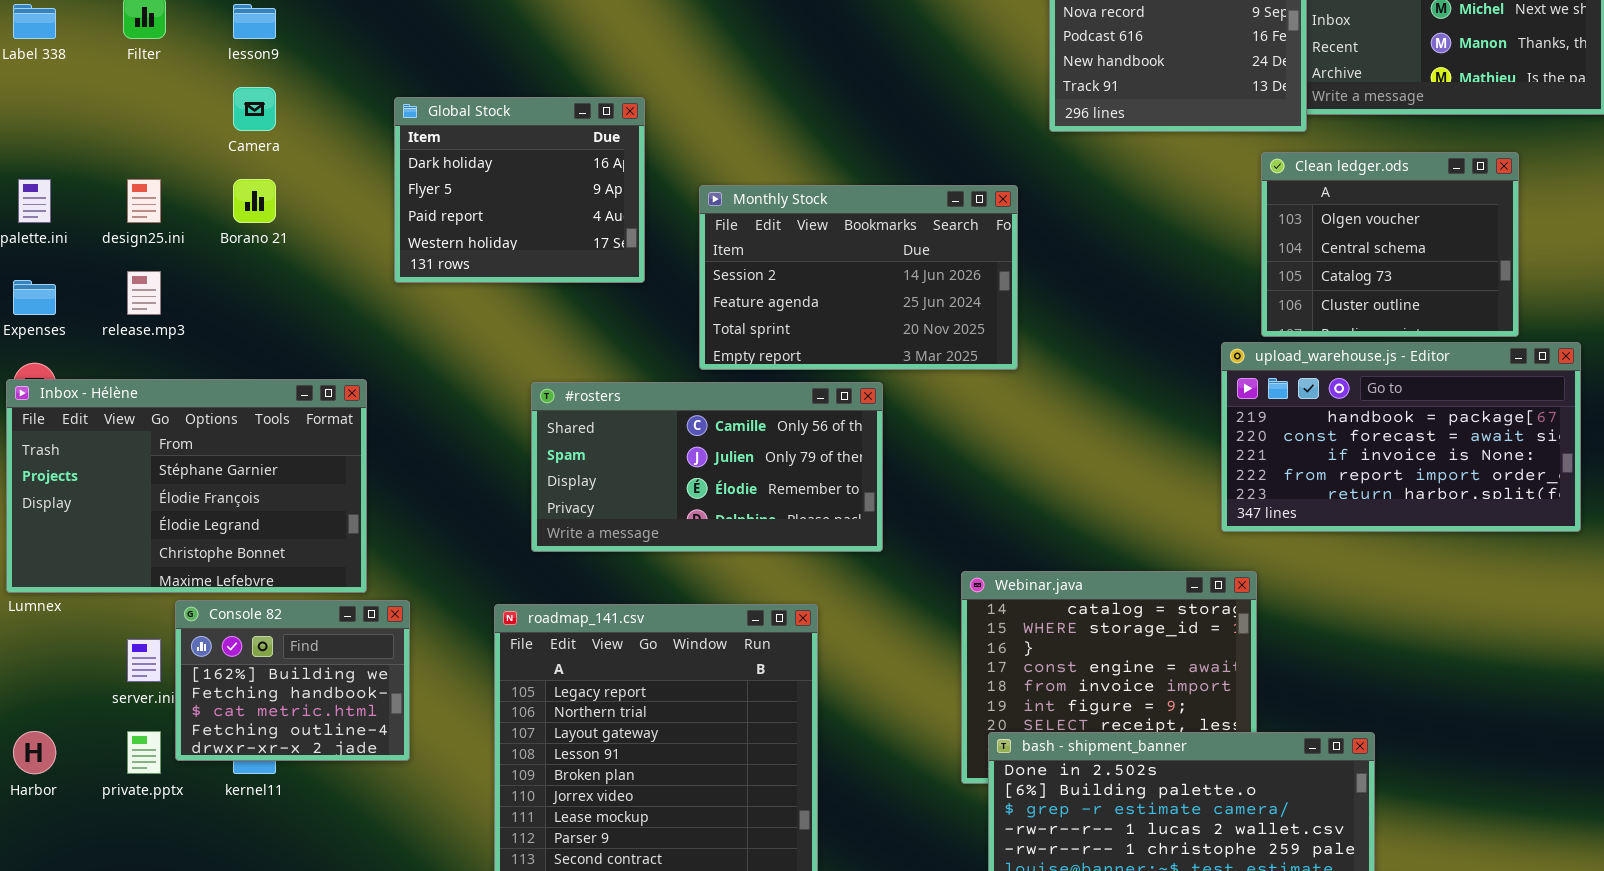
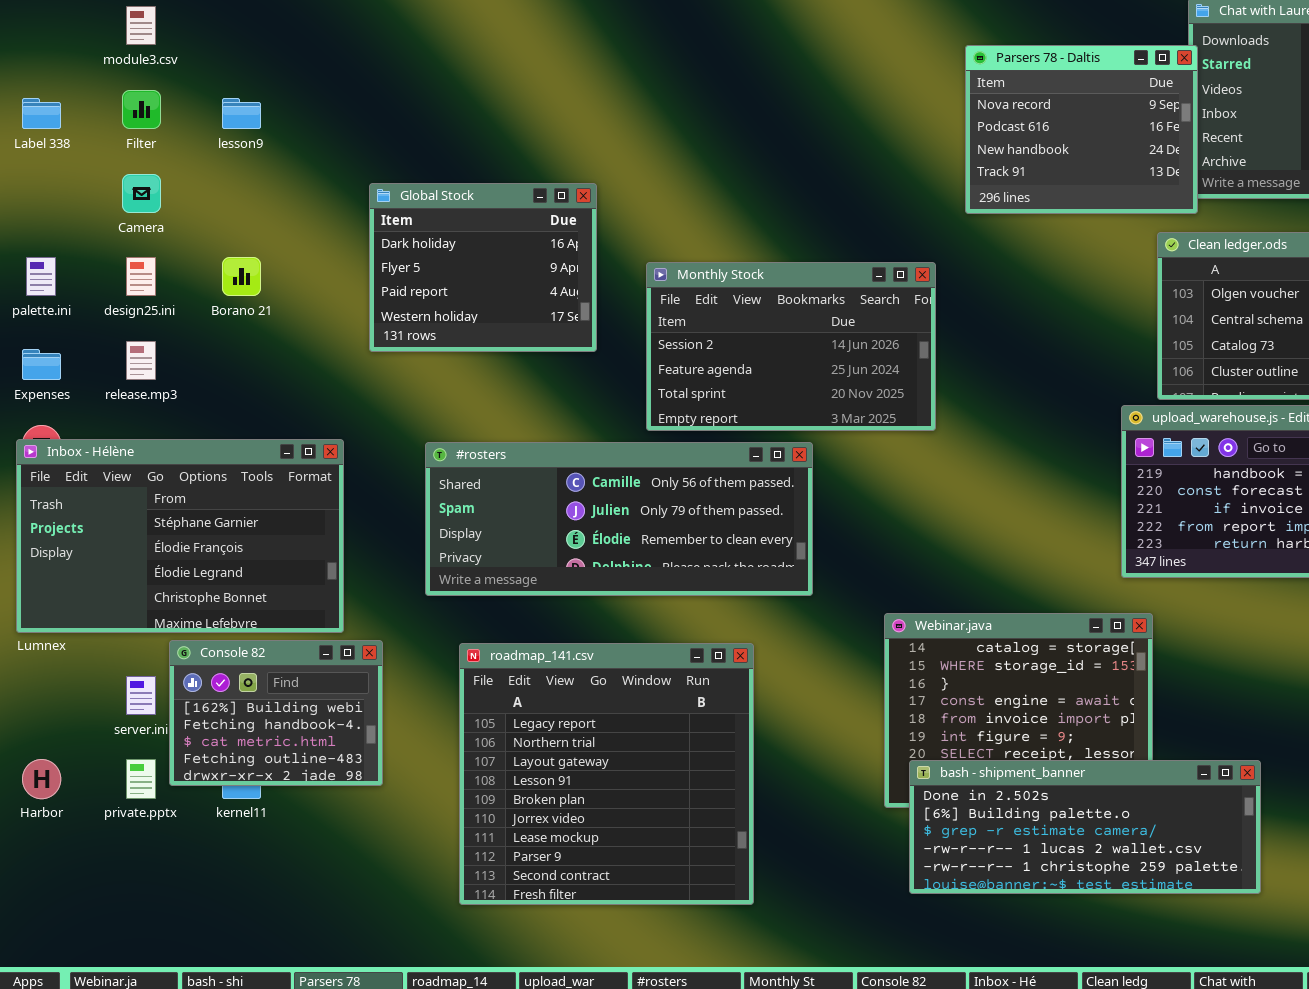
Camera: [233,87,276,131] -> [122,174,161,213], moved
#rosters: [531,382,883,552] -> [425,442,813,596], resized

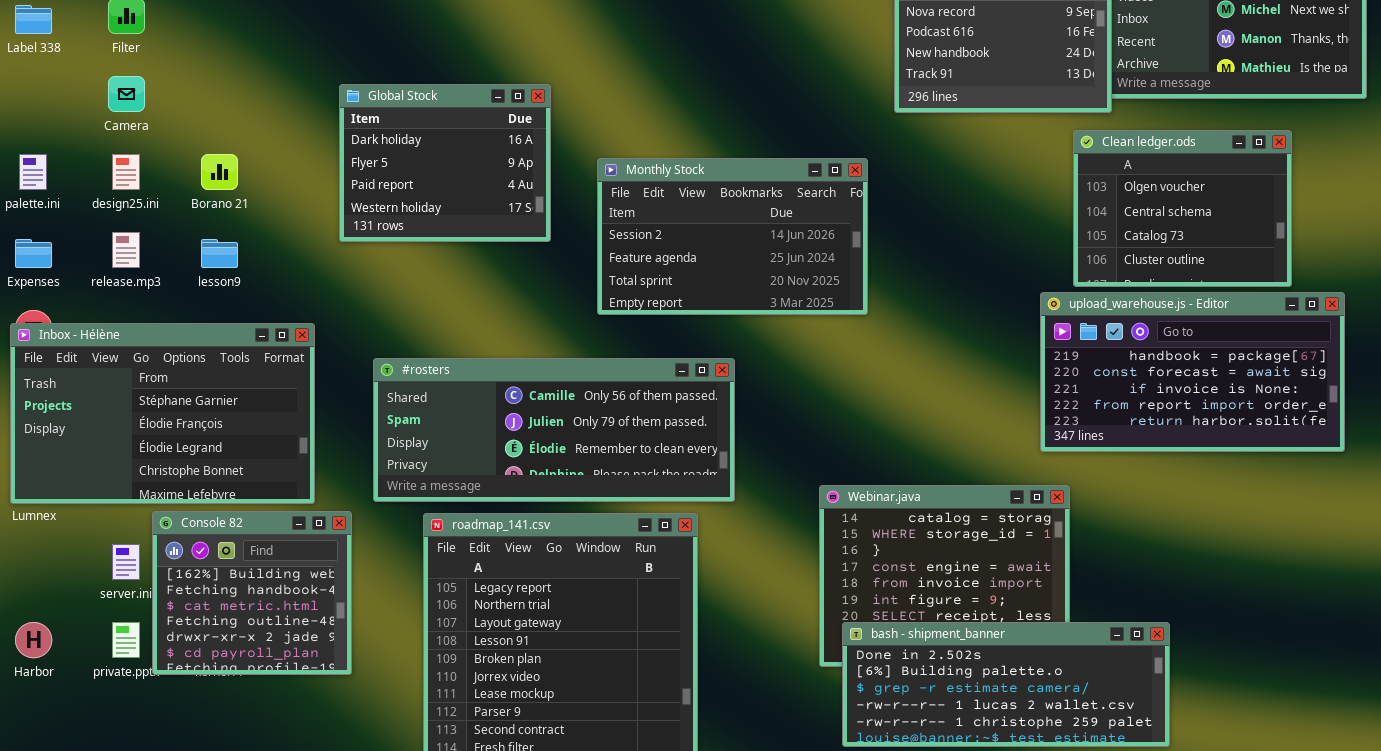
lesson9: [222,98,261,129] -> [201,239,238,268], moved
#rosters: [425,442,813,596] -> [373,358,735,502], moved
Console 82: [169,640,383,786] -> [152,511,352,675], resized

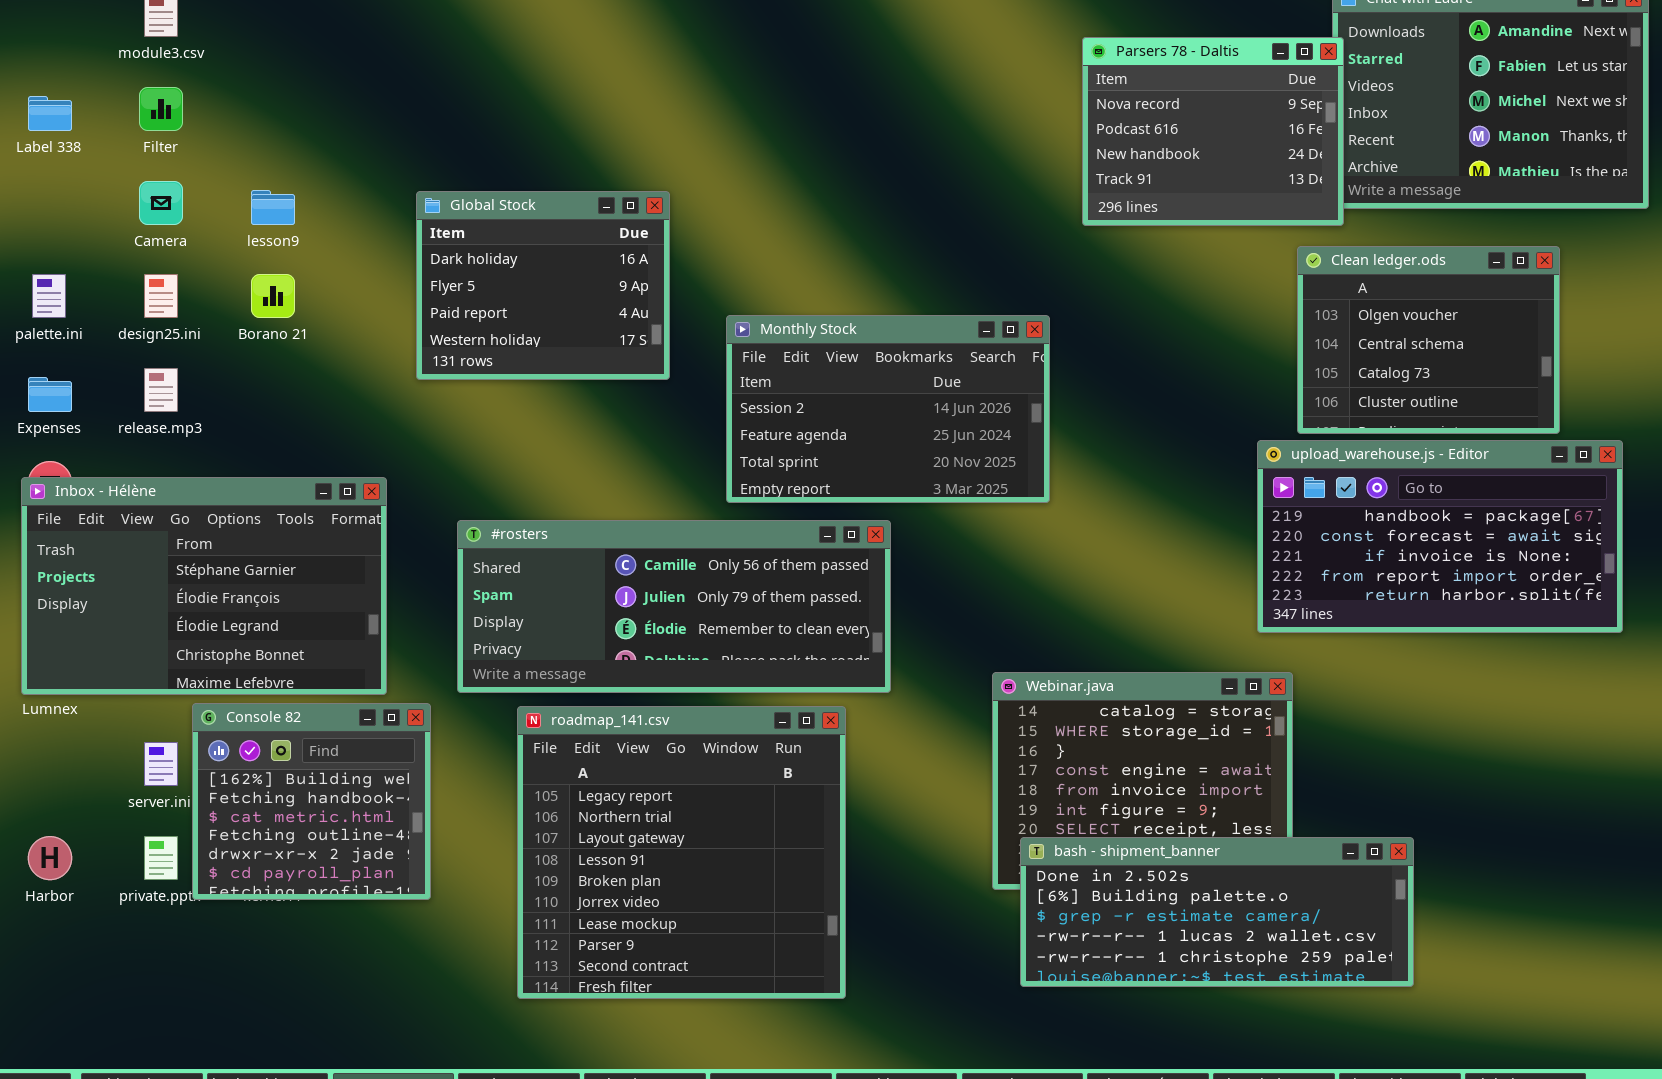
Monthly Stock: [597,158,868,315] -> [726,315,1050,503], moved
lesson9: [201,239,238,268] -> [251,190,295,225], moved

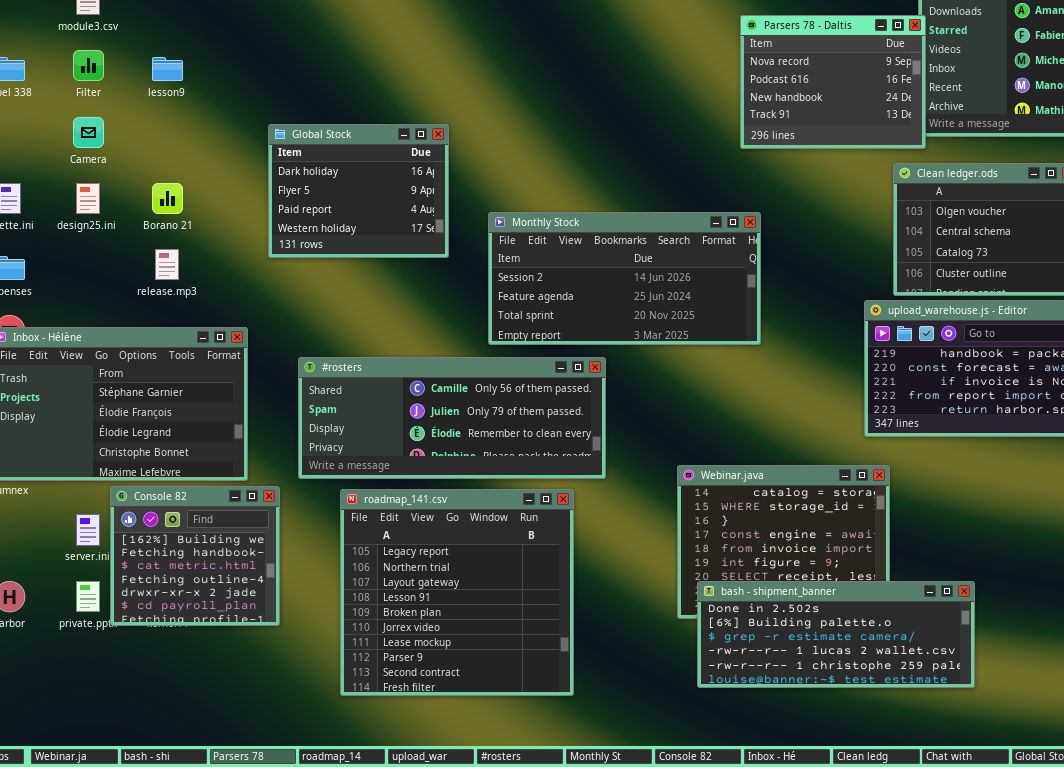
lesson9: [251,190,295,225] -> [152,57,183,81], moved
Monthly Stock: [726,315,1050,503] -> [488,212,761,345], resized
release.mp3: [144,368,178,412] -> [155,249,179,280], moved

